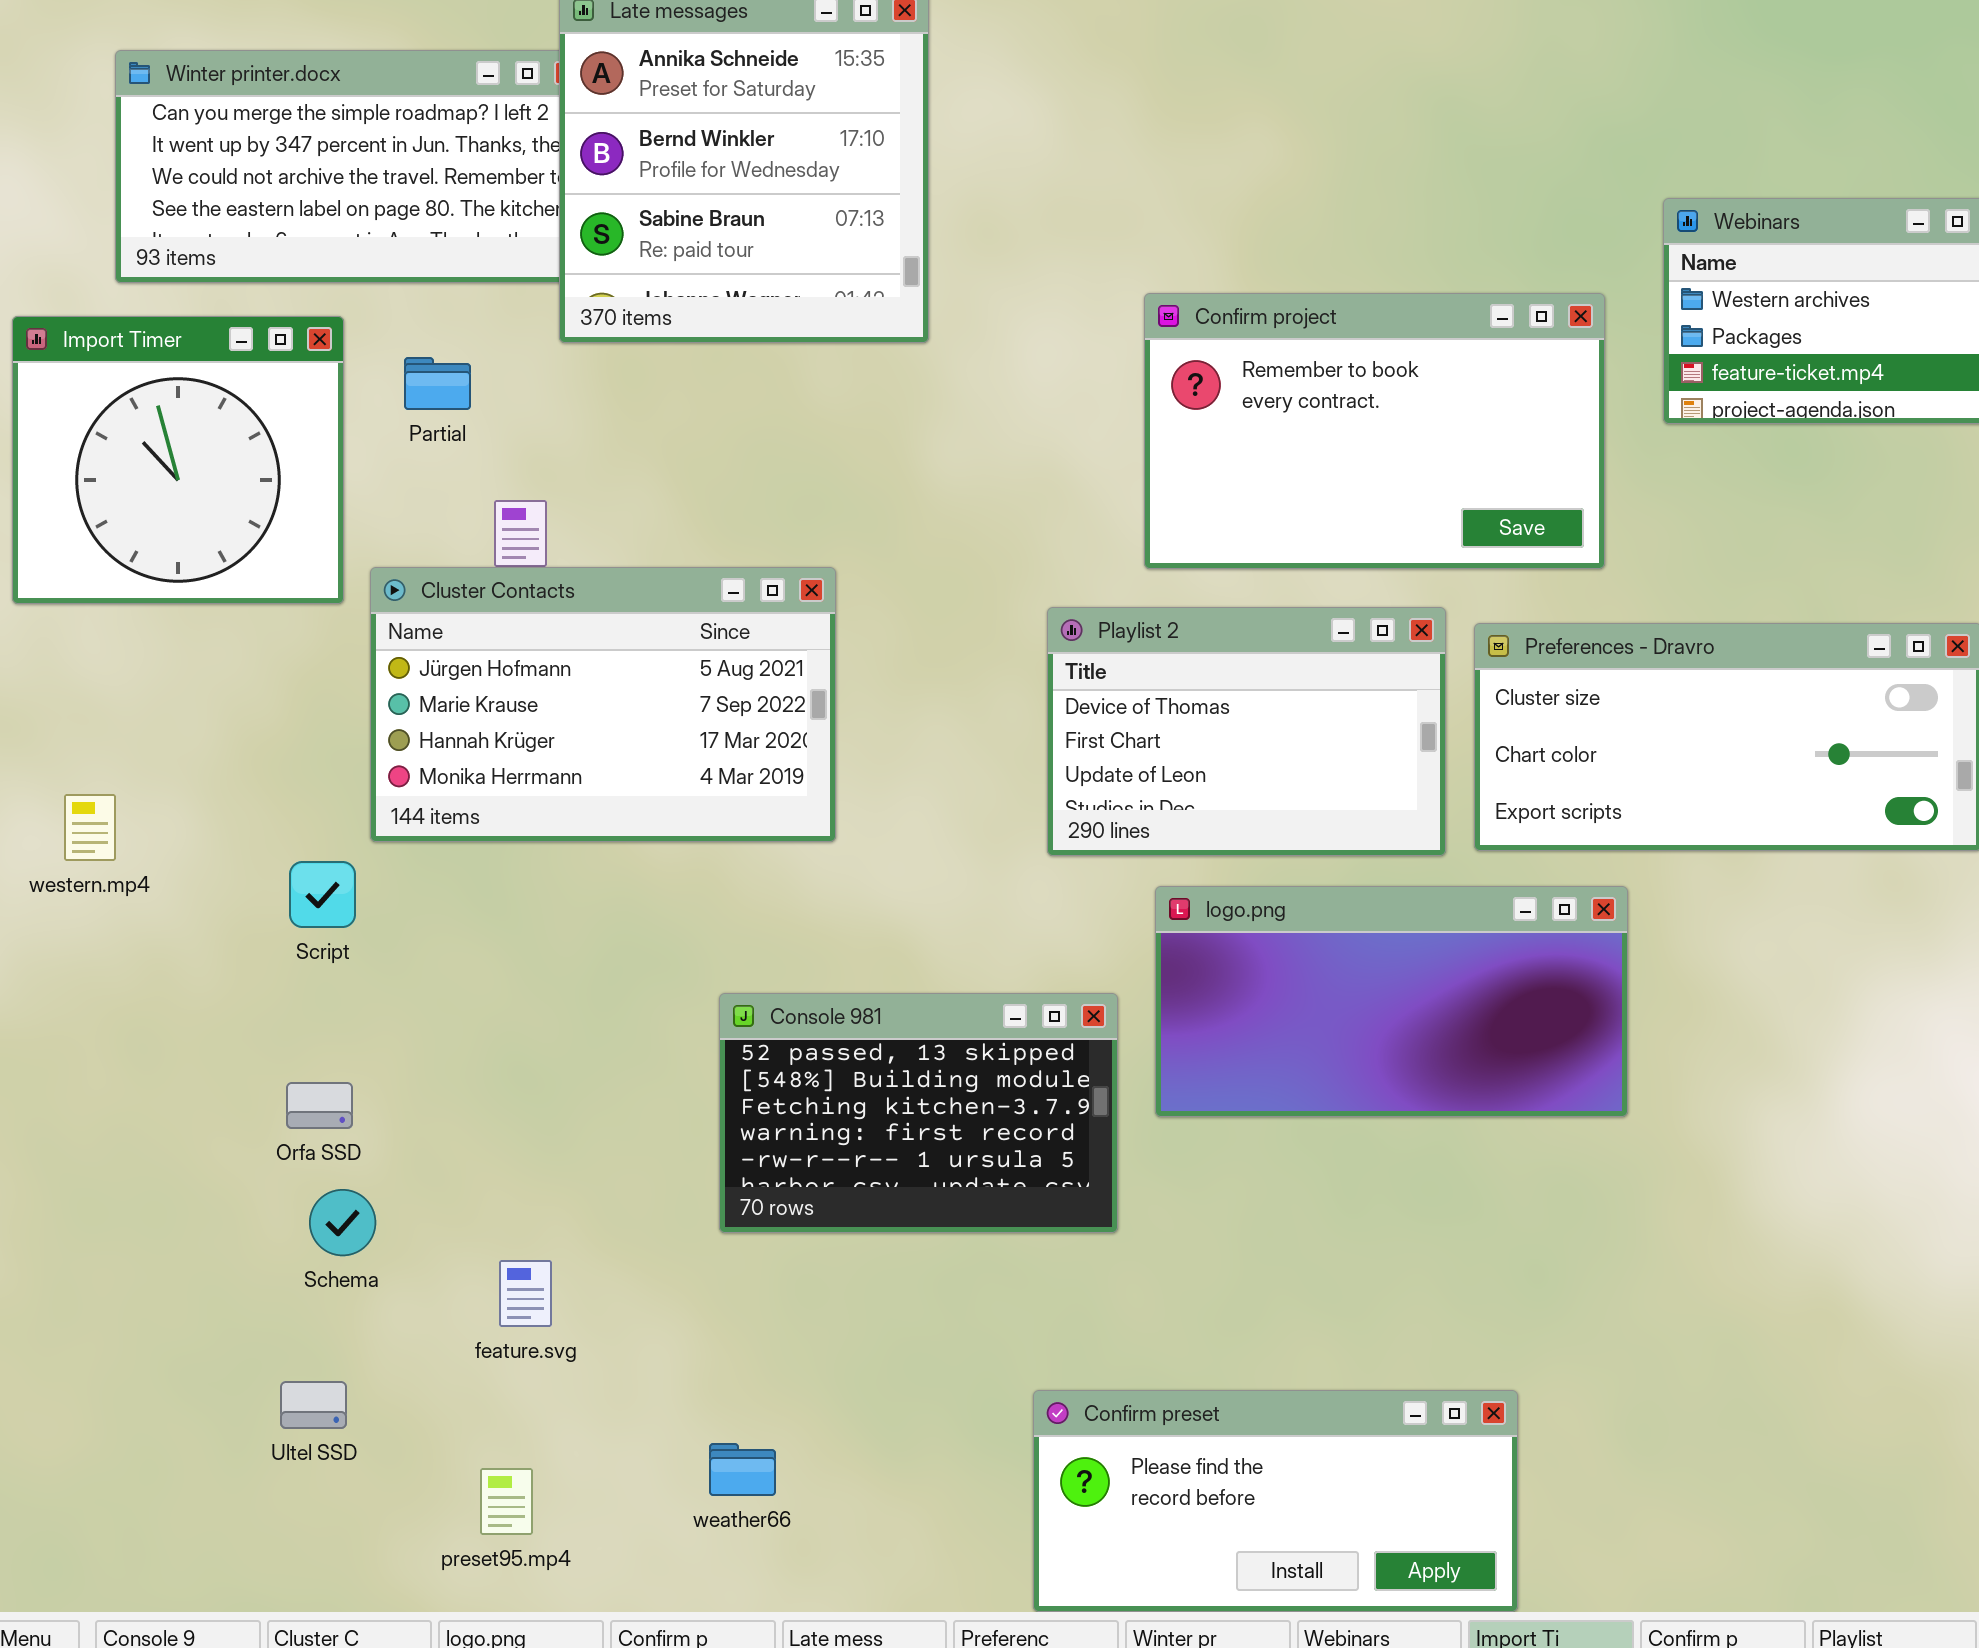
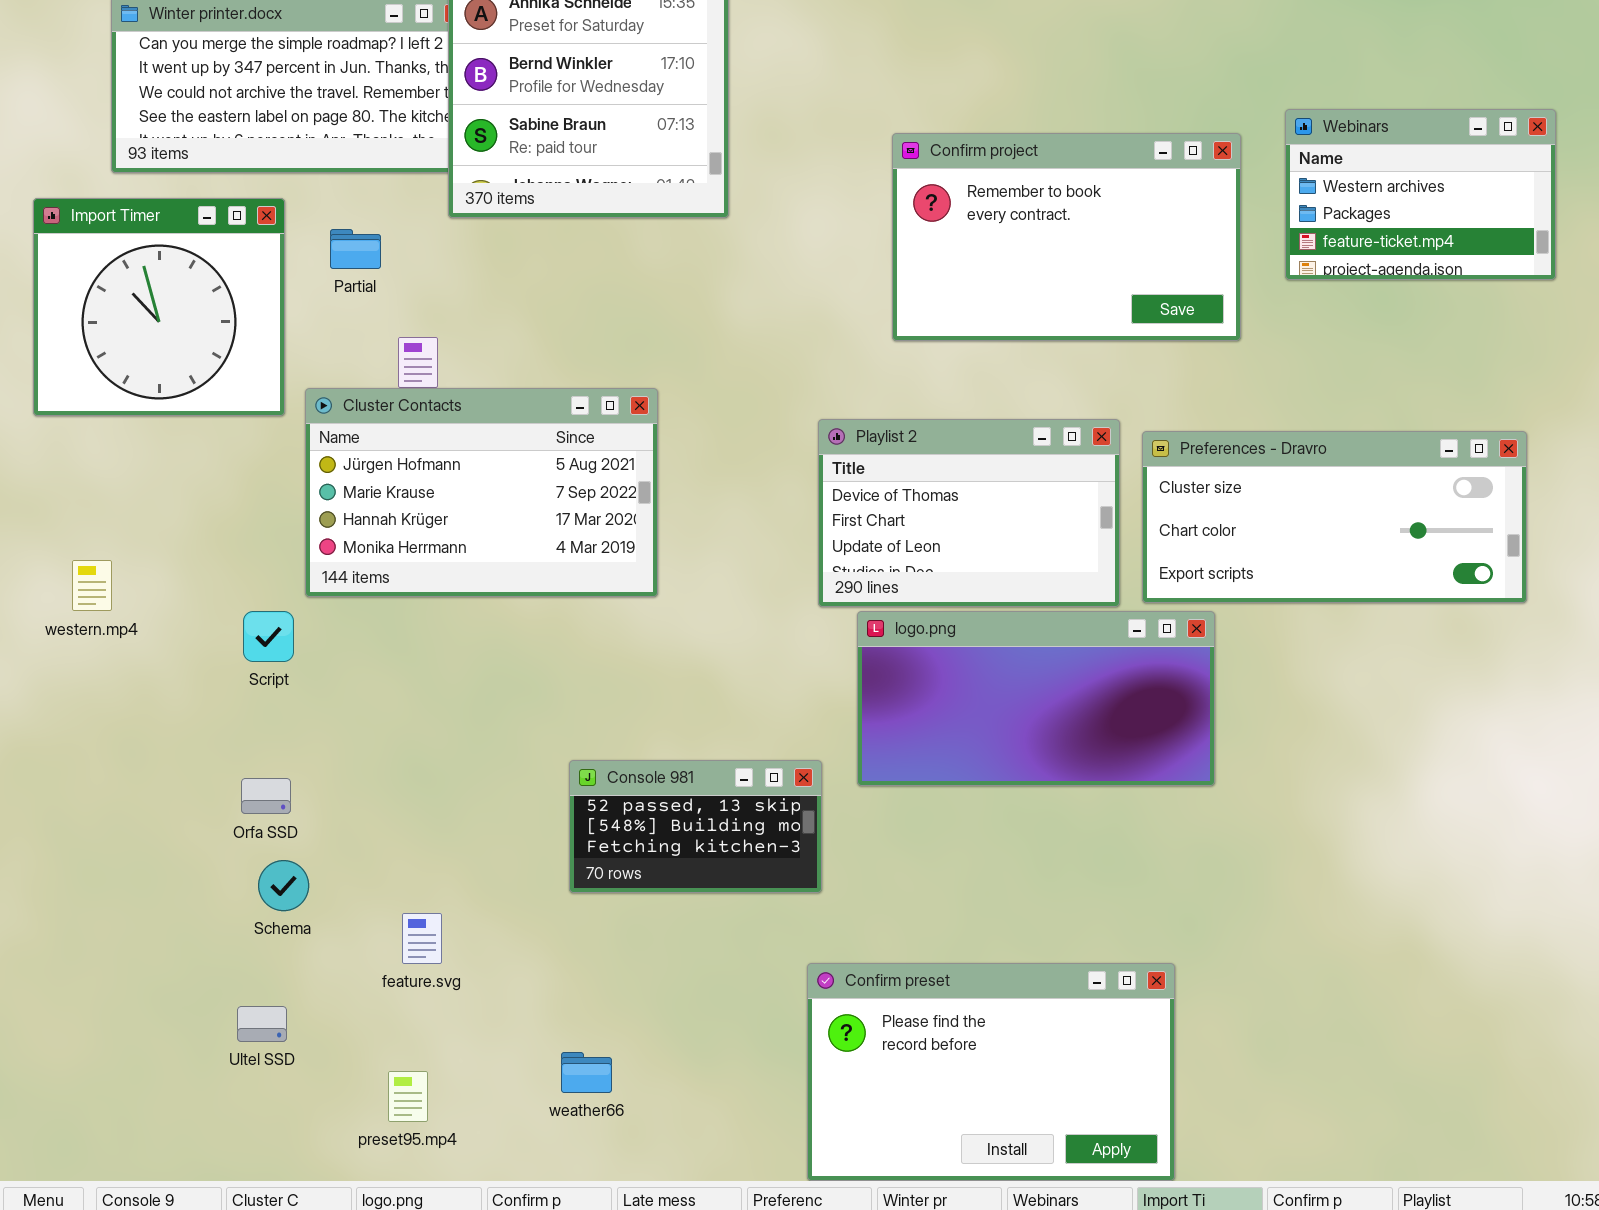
Confirm project: [1144,293,1605,569] -> [892,133,1241,341], moved
logo.png: [1155,886,1628,1117] -> [857,611,1215,786], moved
Console 981: [719,993,1118,1233] -> [569,760,822,893], resized
Confirm preset: [1033,1390,1518,1612] -> [807,963,1175,1181], resized

